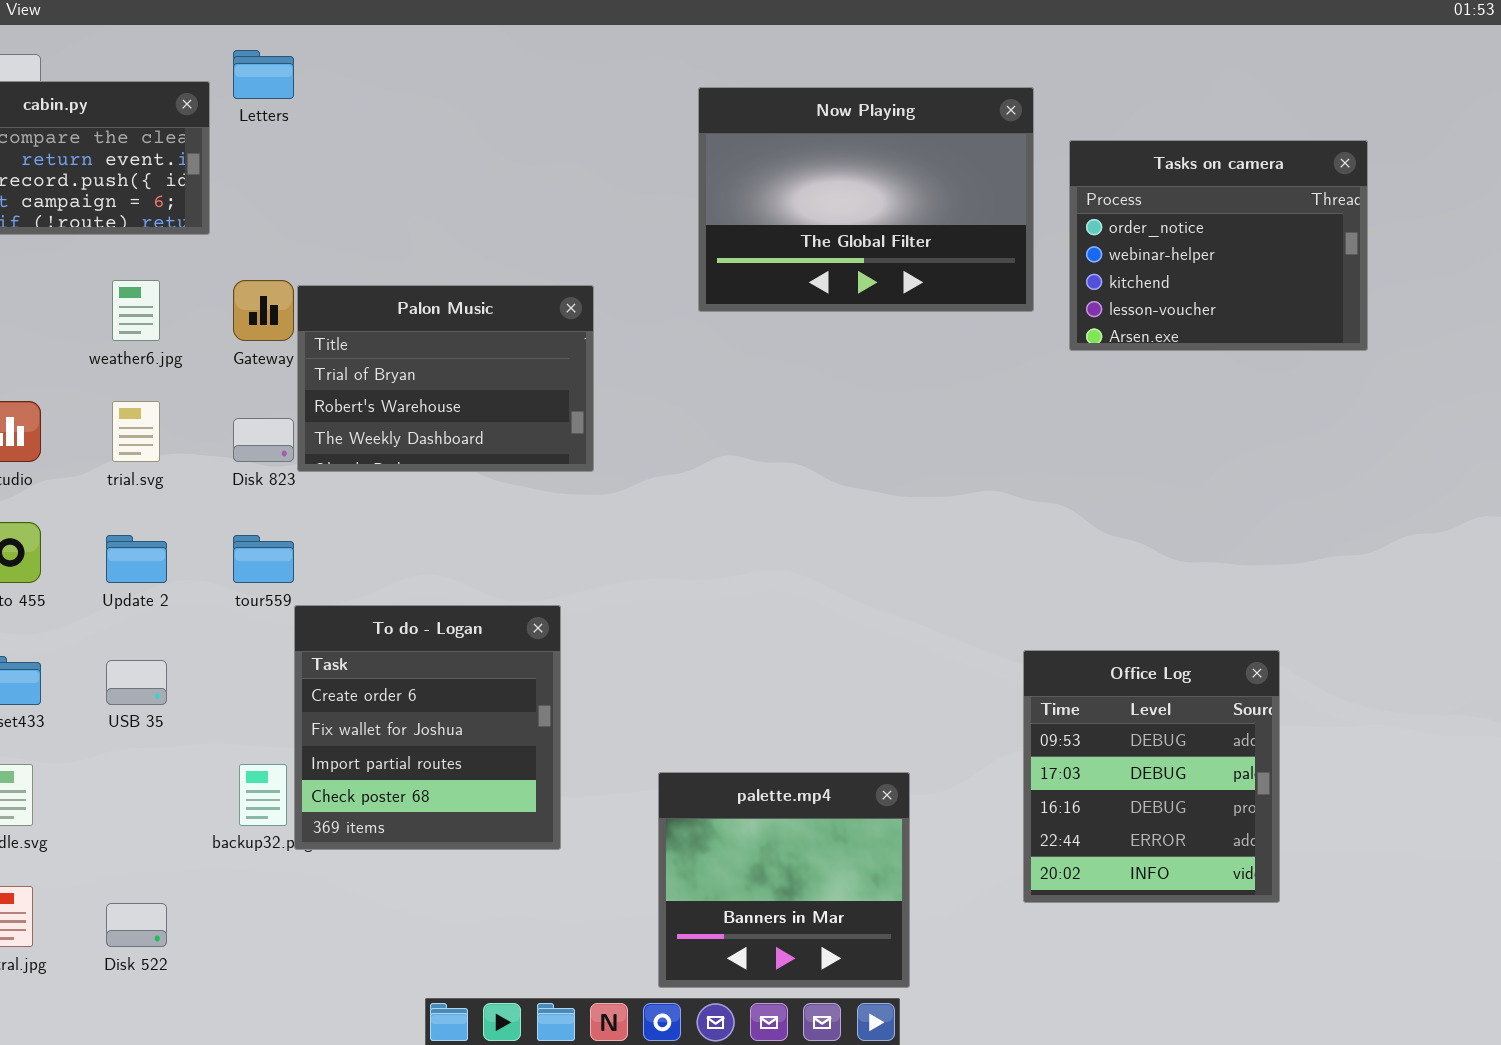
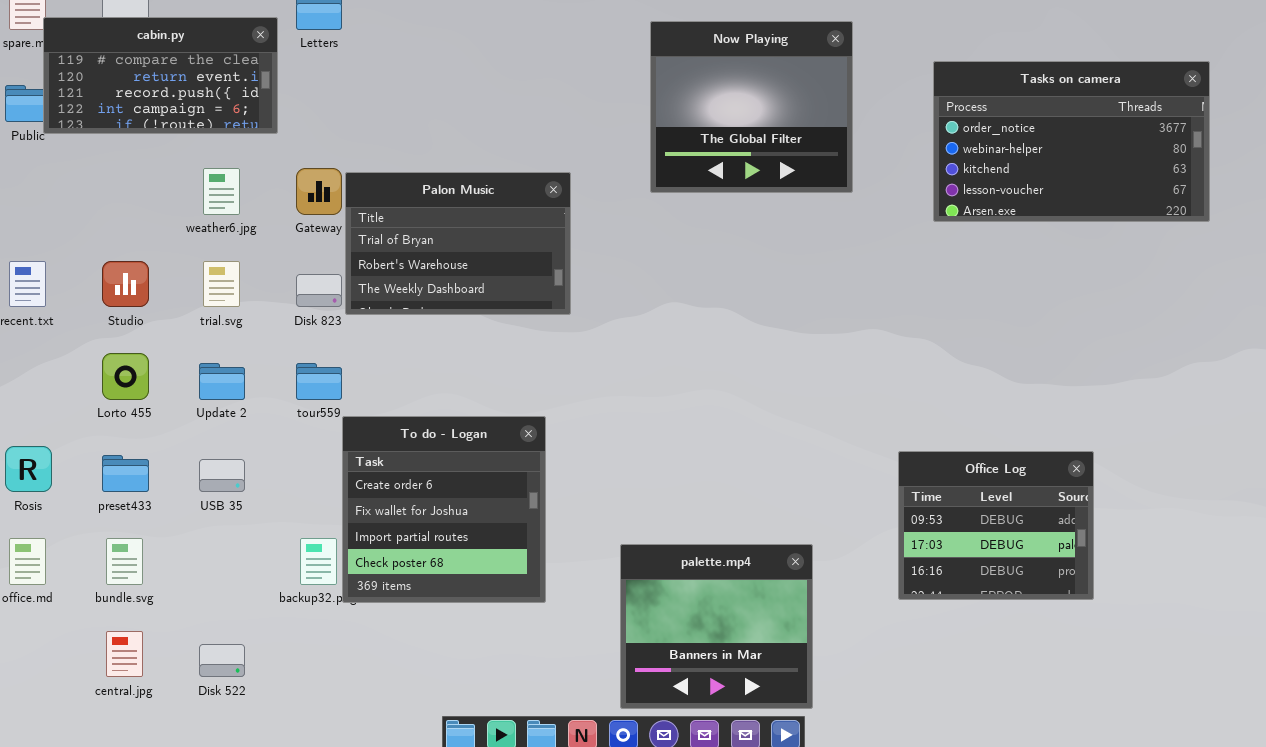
Now Playing: [698,87,1034,312] -> [650,21,853,193], resized
Tasks on camera: [1069,140,1368,351] -> [933,61,1210,222], resized
Office Log: [1023,650,1280,903] -> [898,451,1094,600], resized

